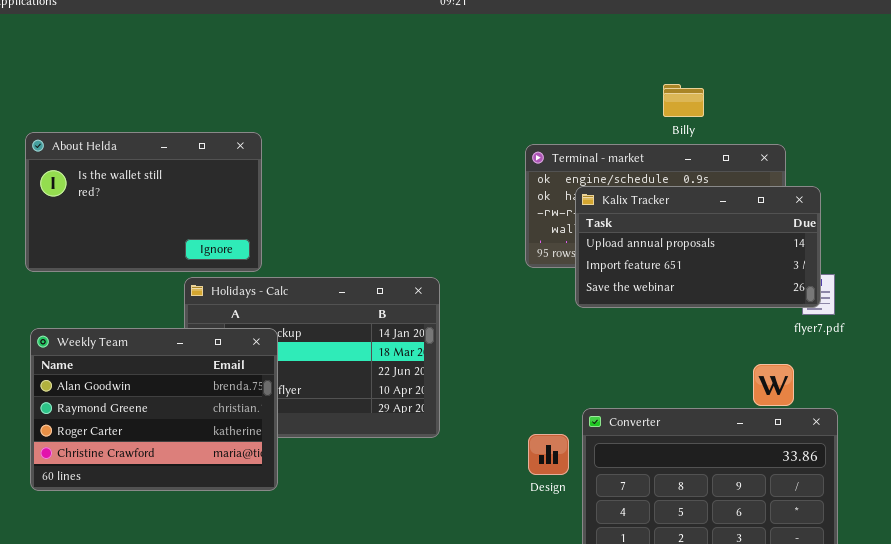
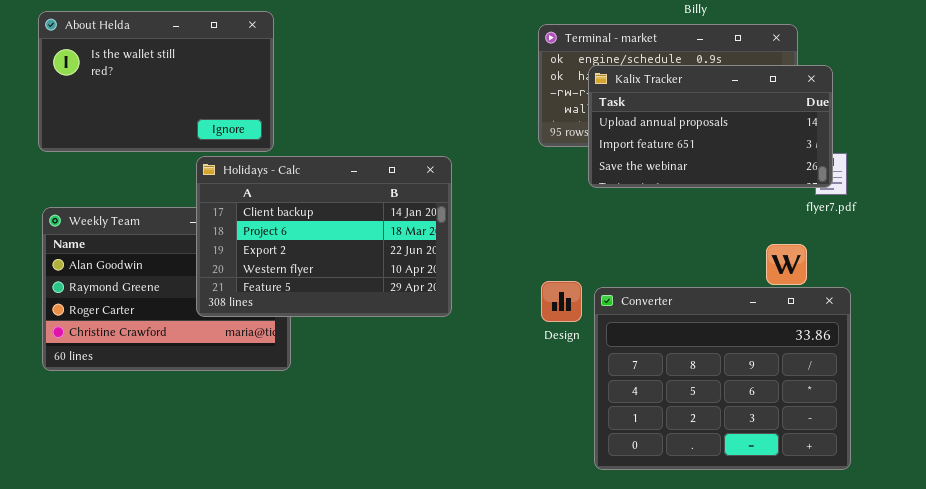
Holidays - Calc: [184,277,440,438] -> [196,156,452,317], raised
Design: [528,434,569,475] -> [541,281,582,322], moved

